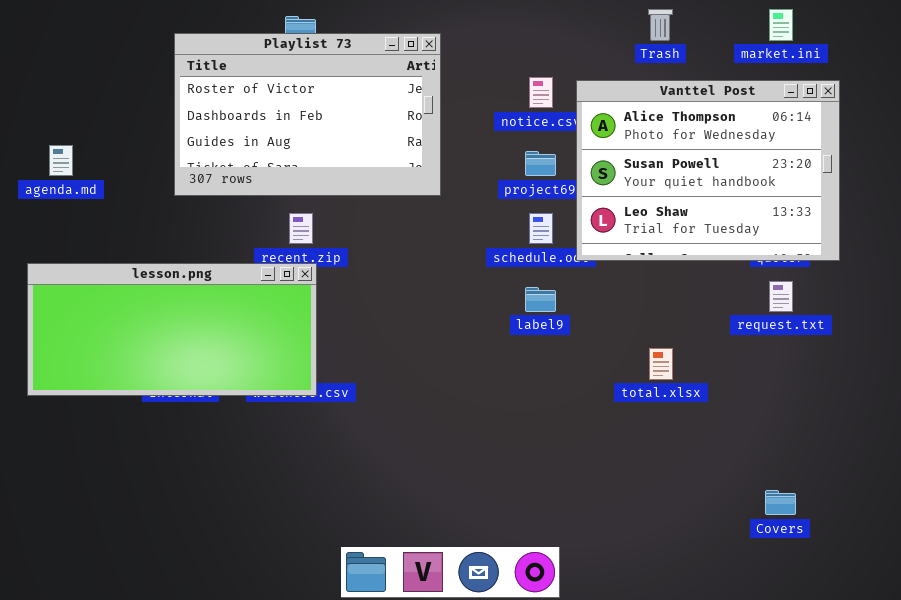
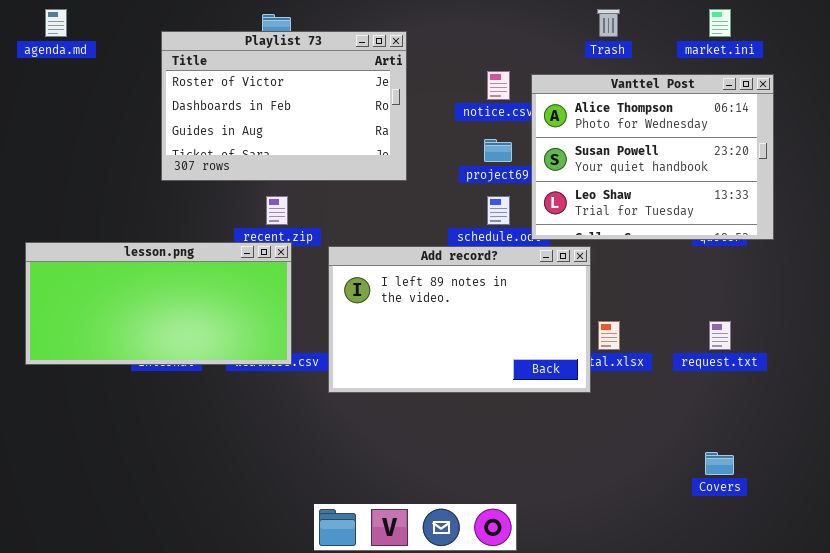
agenda.md: [49,145,73,176] -> [45,9,67,37], moved
Add record?: none -> [328,246,591,393], opened
request.txt: [769,281,793,312] -> [709,321,731,350], moved

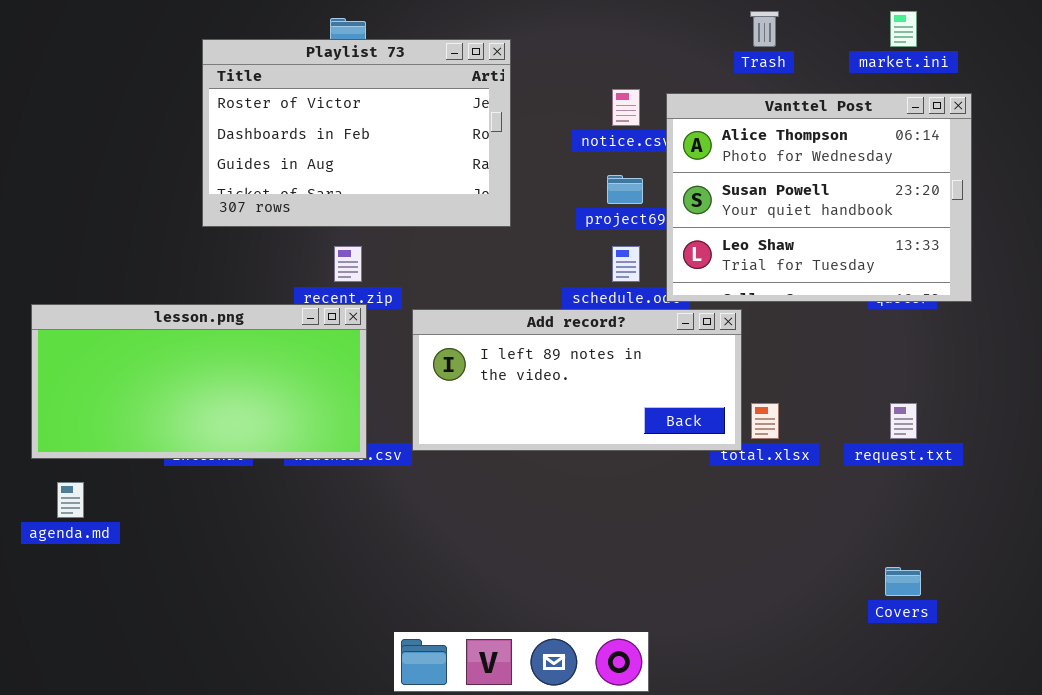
agenda.md: [45,9,67,37] -> [57,482,84,518], moved
Add record?: [328,246,591,393] -> [412,309,742,451], resized

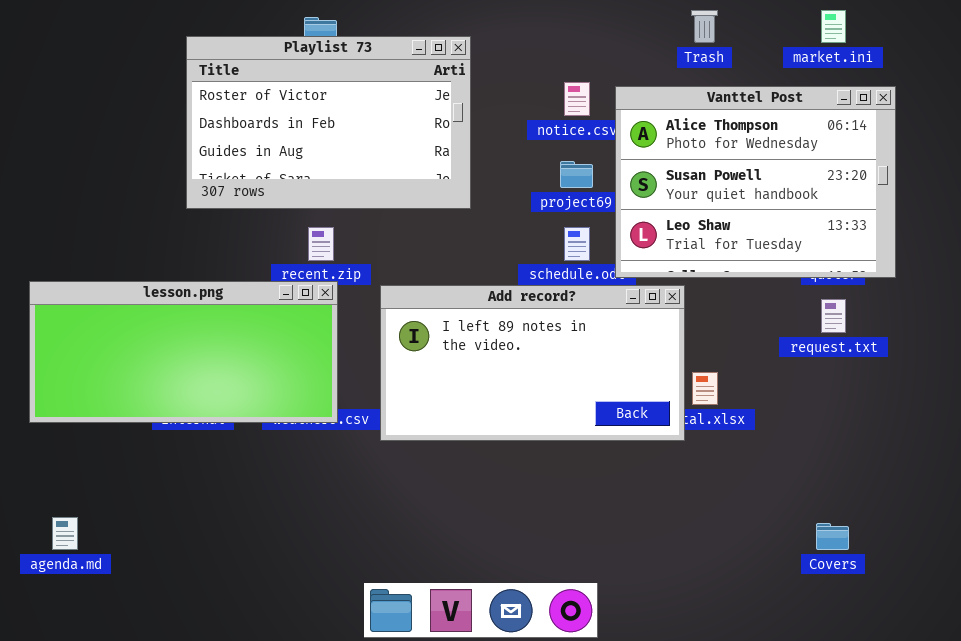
Add record?: [412,309,742,451] -> [380,285,685,441], resized
request.txt: [890,403,917,439] -> [821,299,846,333], moved
agenda.md: [57,482,84,518] -> [52,517,78,550], moved

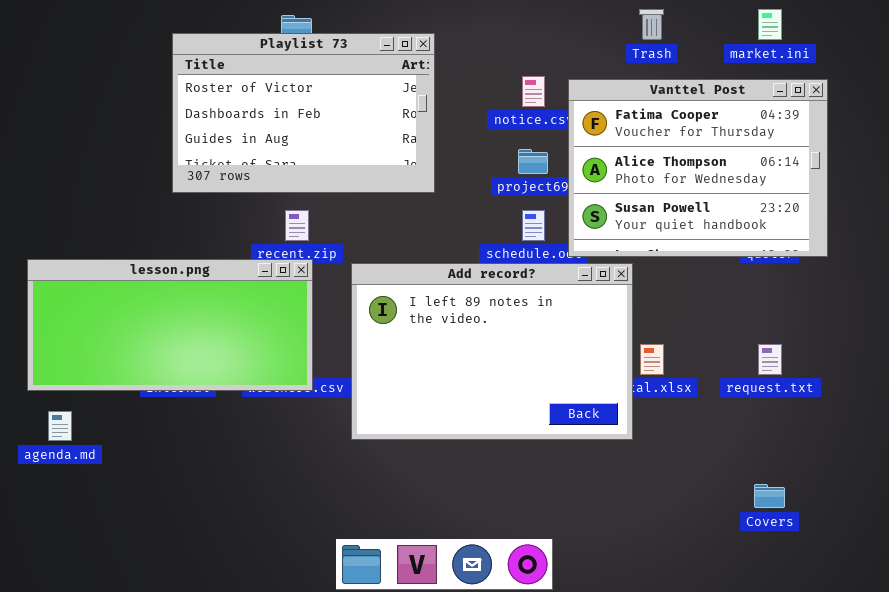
Vanttel Post: [615,86,896,278] -> [568,79,828,257], scrolled up 1 row
Add record?: [380,285,685,441] -> [351,263,633,440], resized
request.txt: [821,299,846,333] -> [758,344,782,375], moved
agenda.md: [52,517,78,550] -> [48,411,72,441], moved

